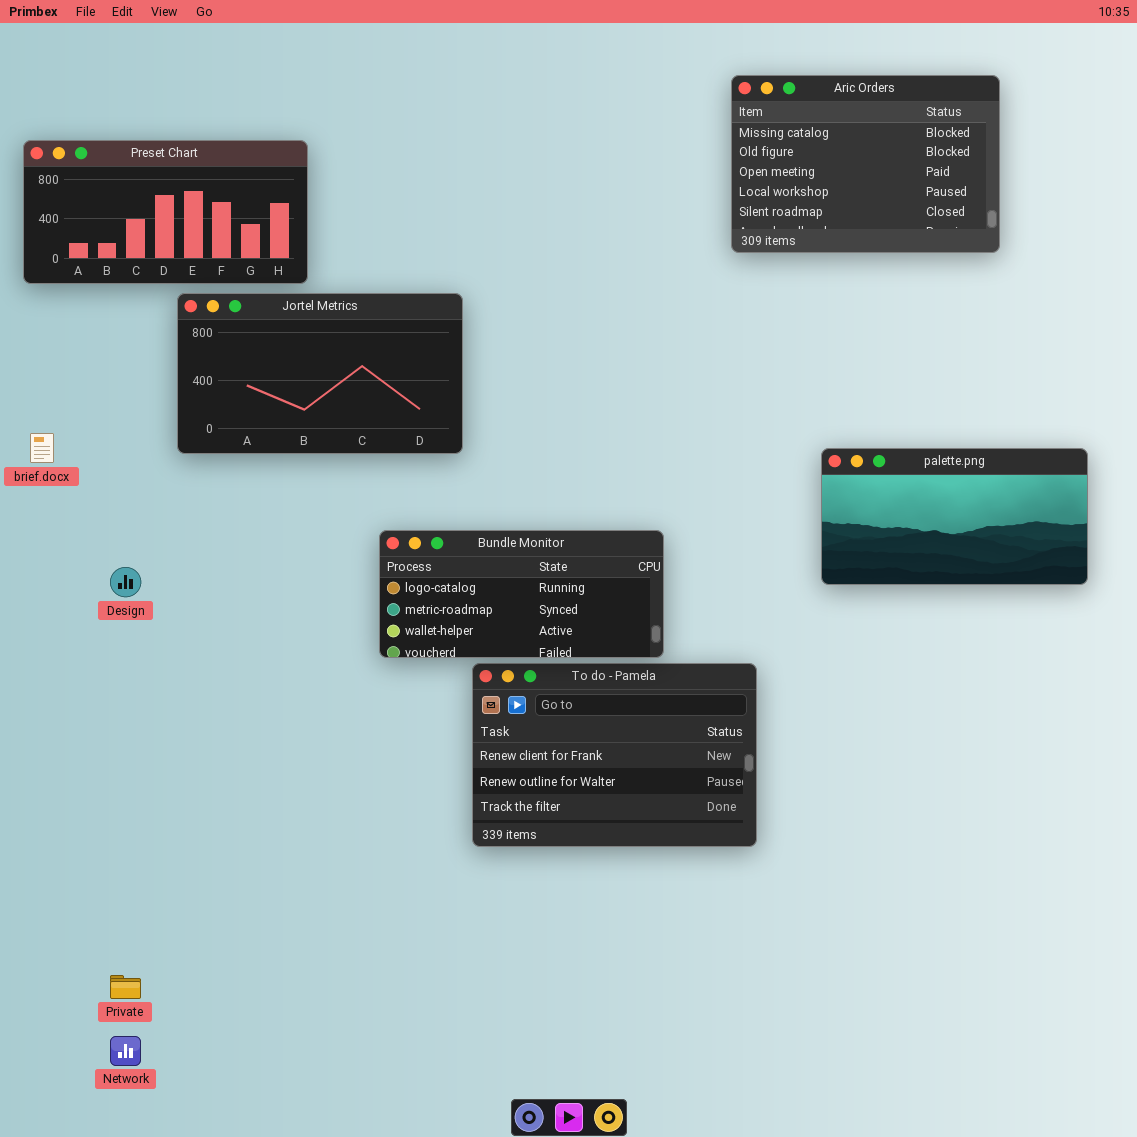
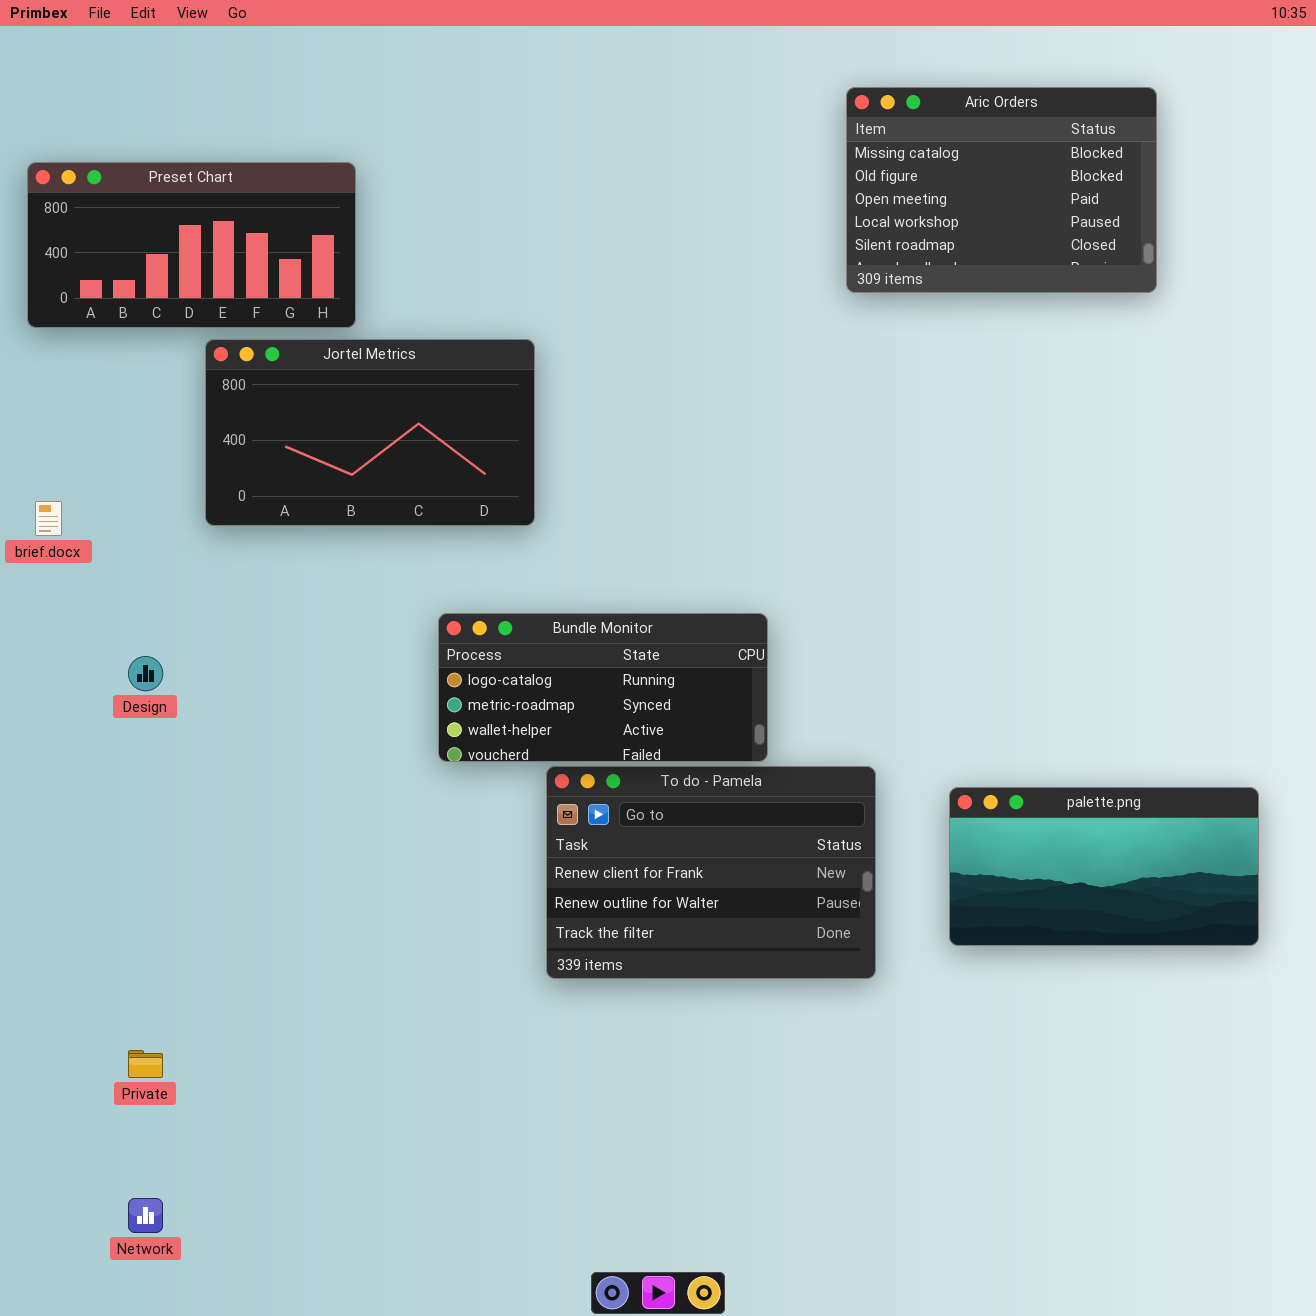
palette.png: [821,448,1088,585] -> [949,787,1259,946], moved
Private: [110,975,141,999] -> [128,1050,163,1078], moved

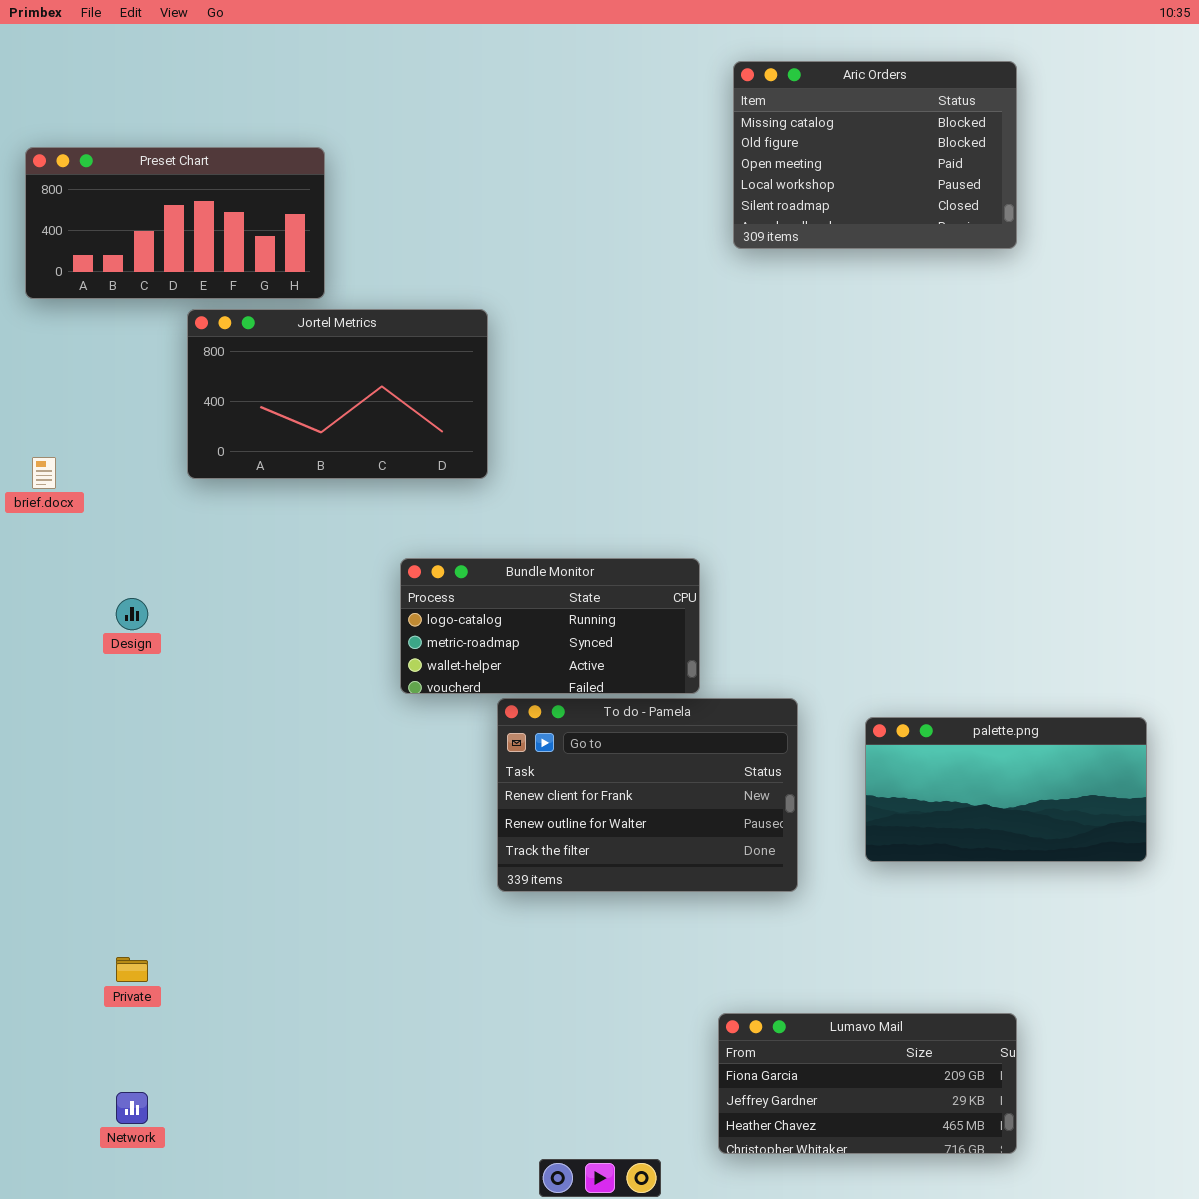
Aric Orders: [846,87,1157,293] -> [733,61,1017,249], moved
Lumavo Mail: none -> [718,1013,1017,1154], opened

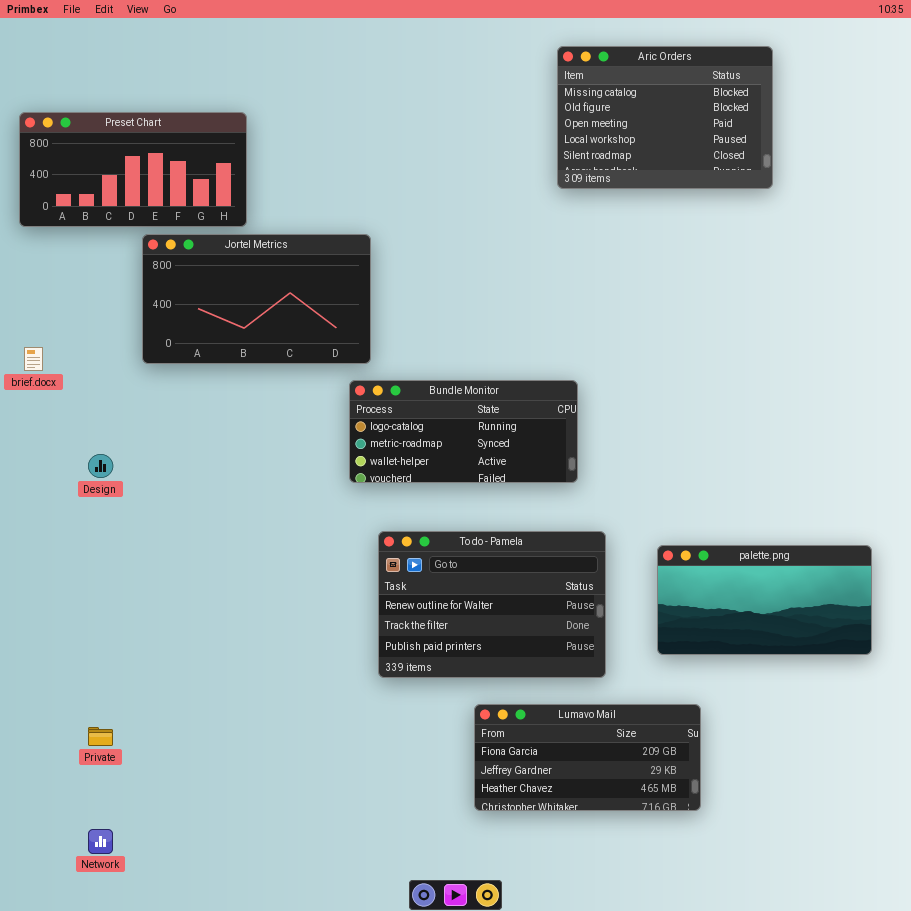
Bundle Monitor: [400,558,700,694] -> [349,380,578,483], moved
To do - Pamela: [497,698,798,892] -> [378,531,606,678], scrolled down 1 row
Lumavo Mail: [718,1013,1017,1154] -> [474,704,701,811], moved

